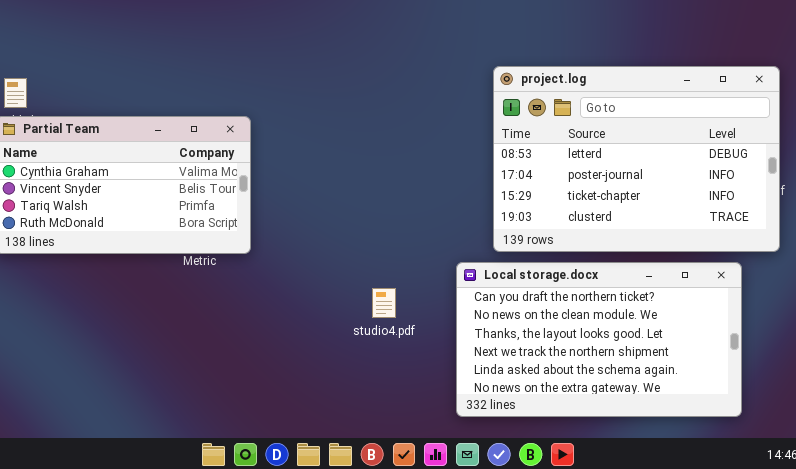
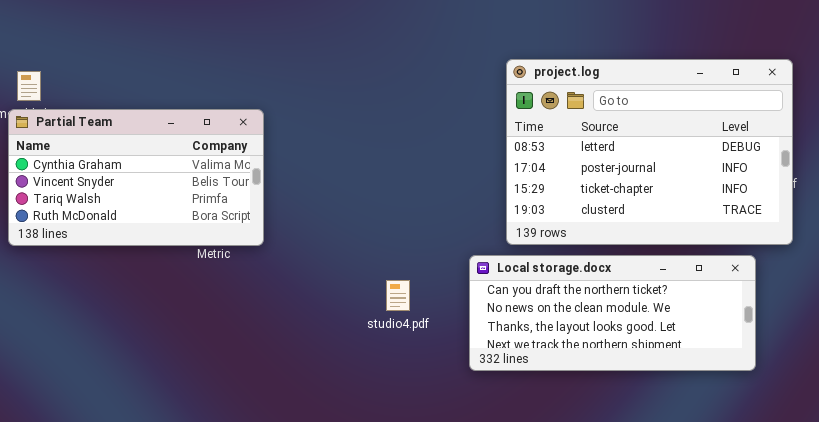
Local storage.docx: [456,262,742,417] -> [469,255,756,371], resized

